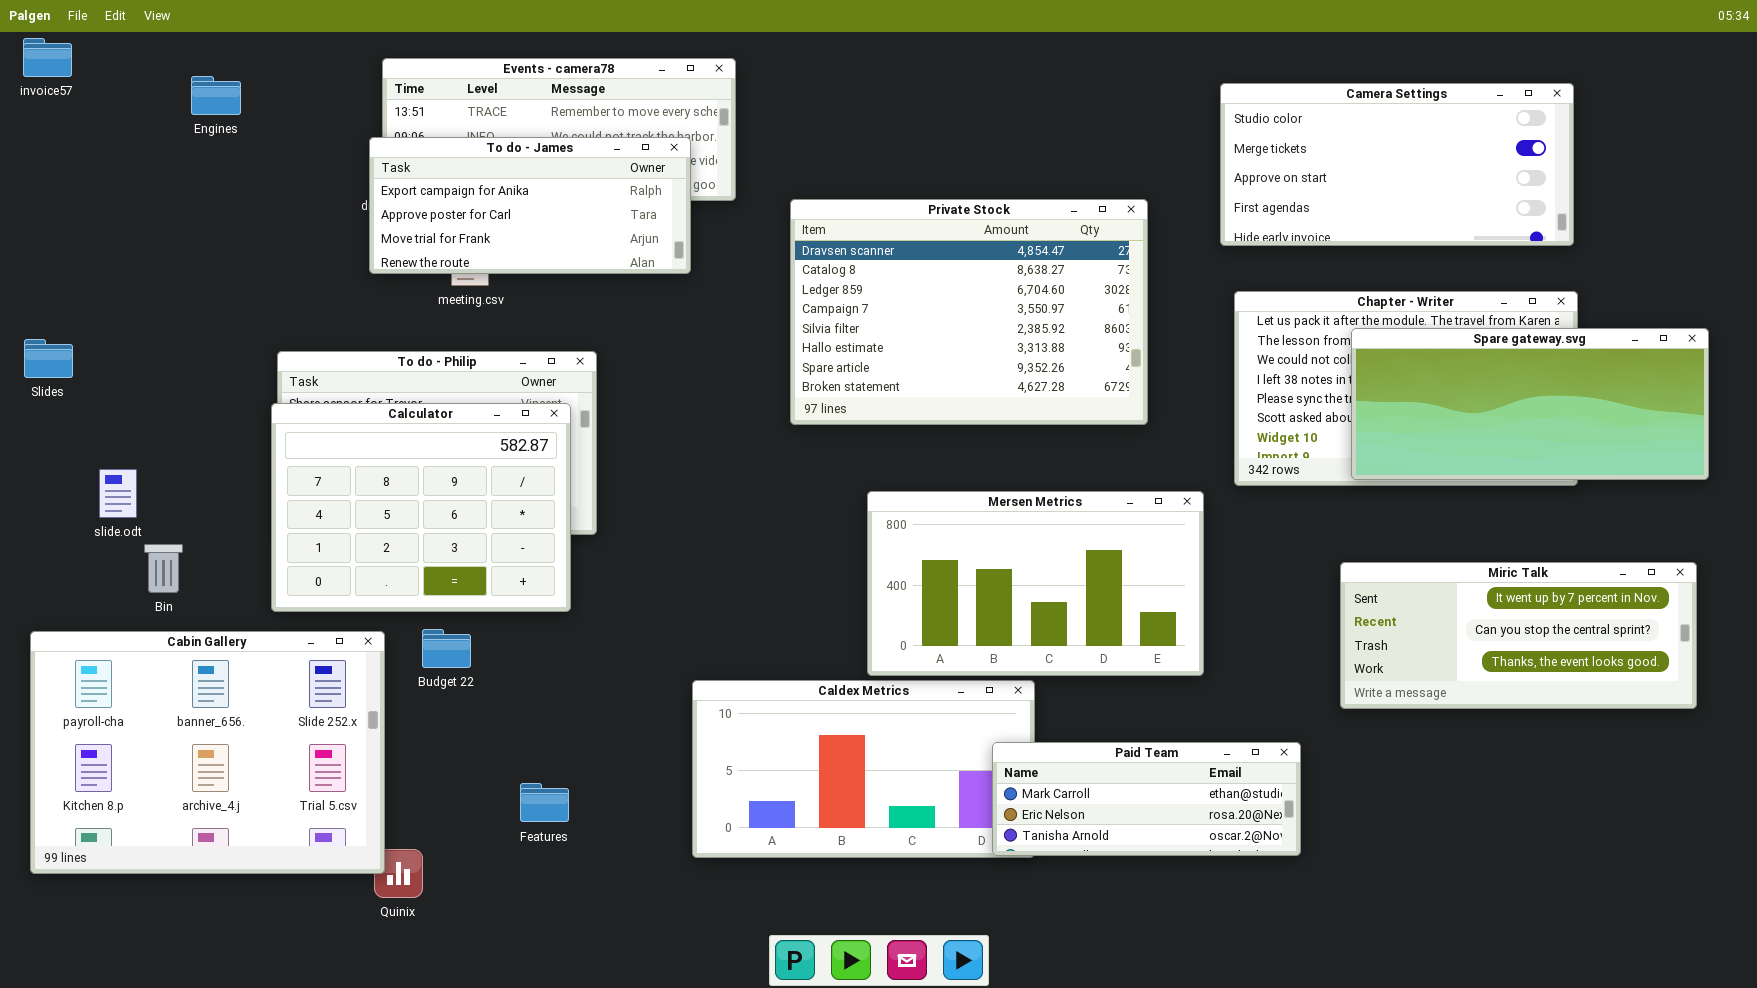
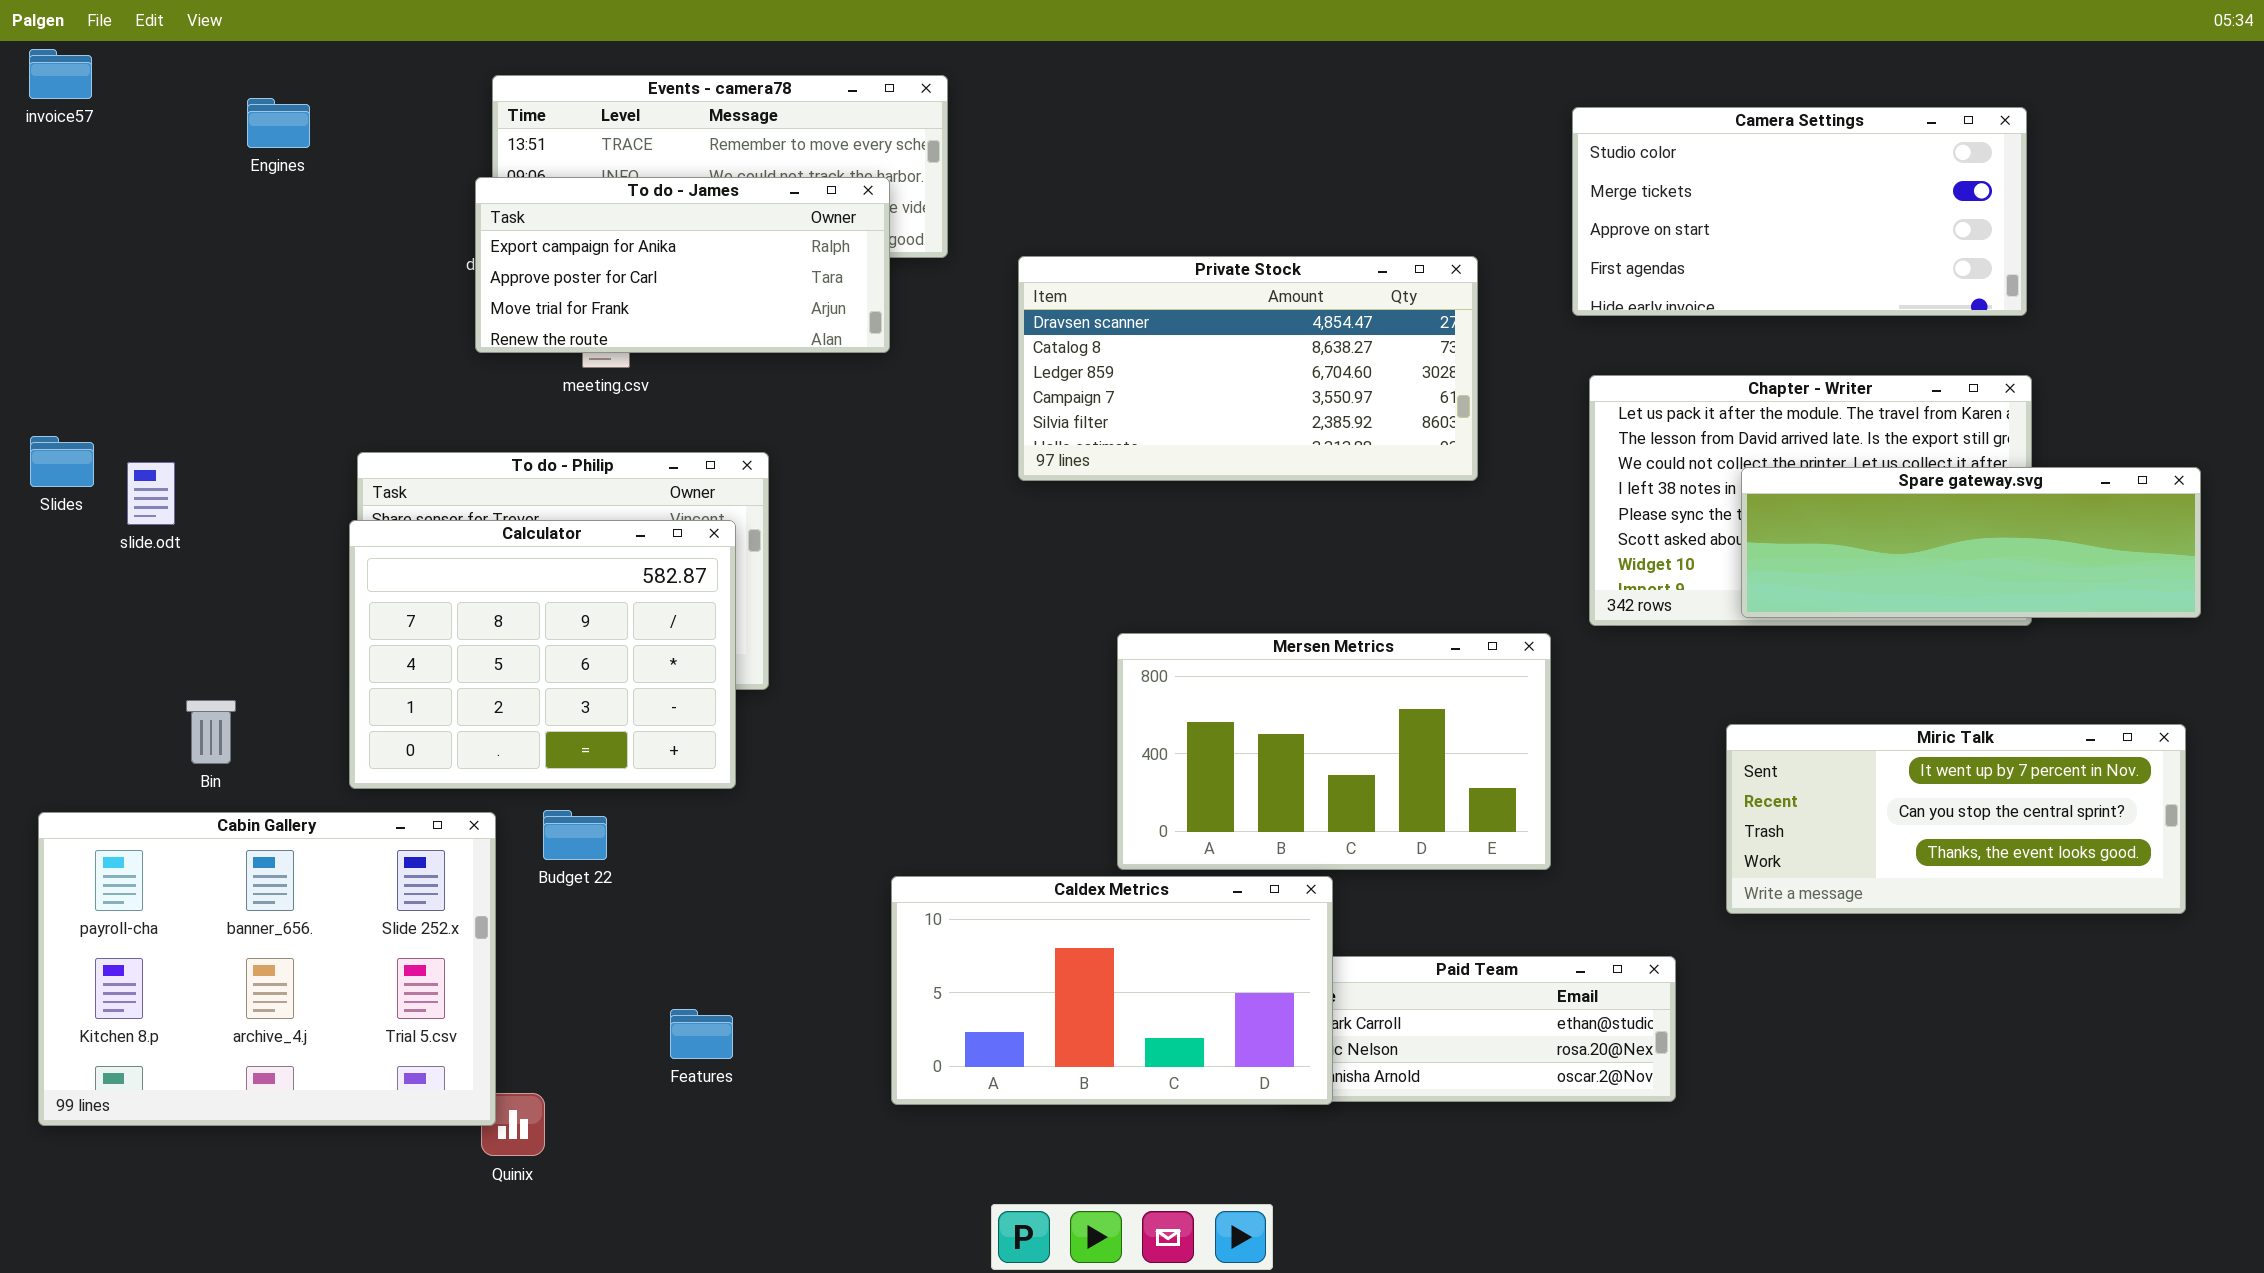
Private Stock: [790,199,1148,425] -> [1018,256,1478,481], resized
Spare gateway.svg: [1351,328,1709,480] -> [1741,467,2201,618], resized
slide.odt: [99,469,137,518] -> [127,462,175,525], moved
Caldex Metrics: [692,680,1035,858] -> [891,876,1333,1105], raised

